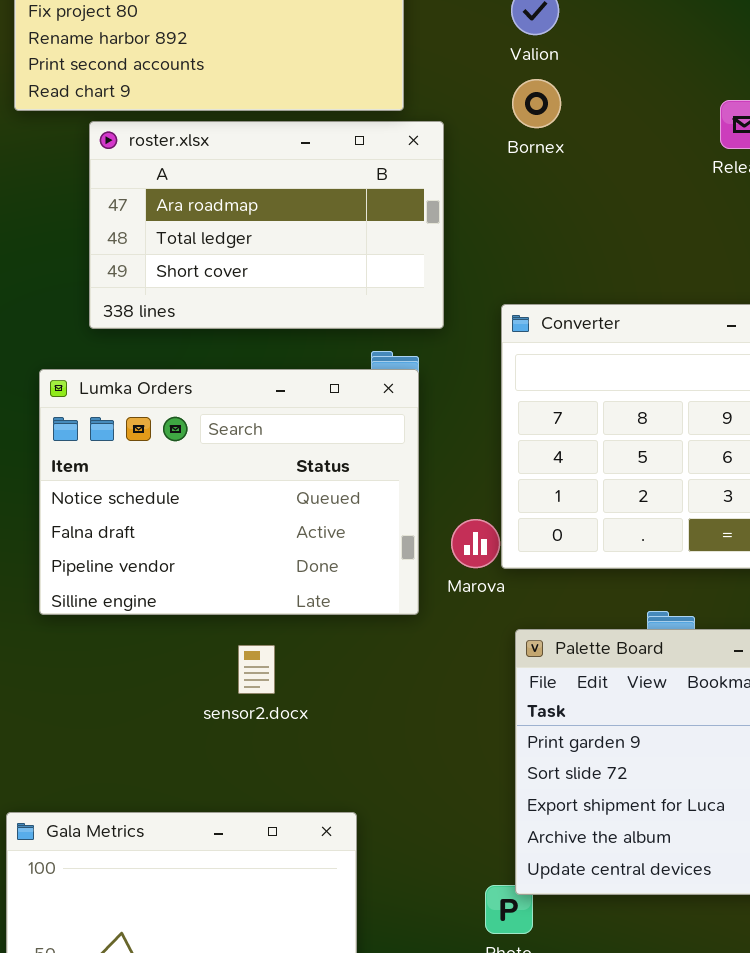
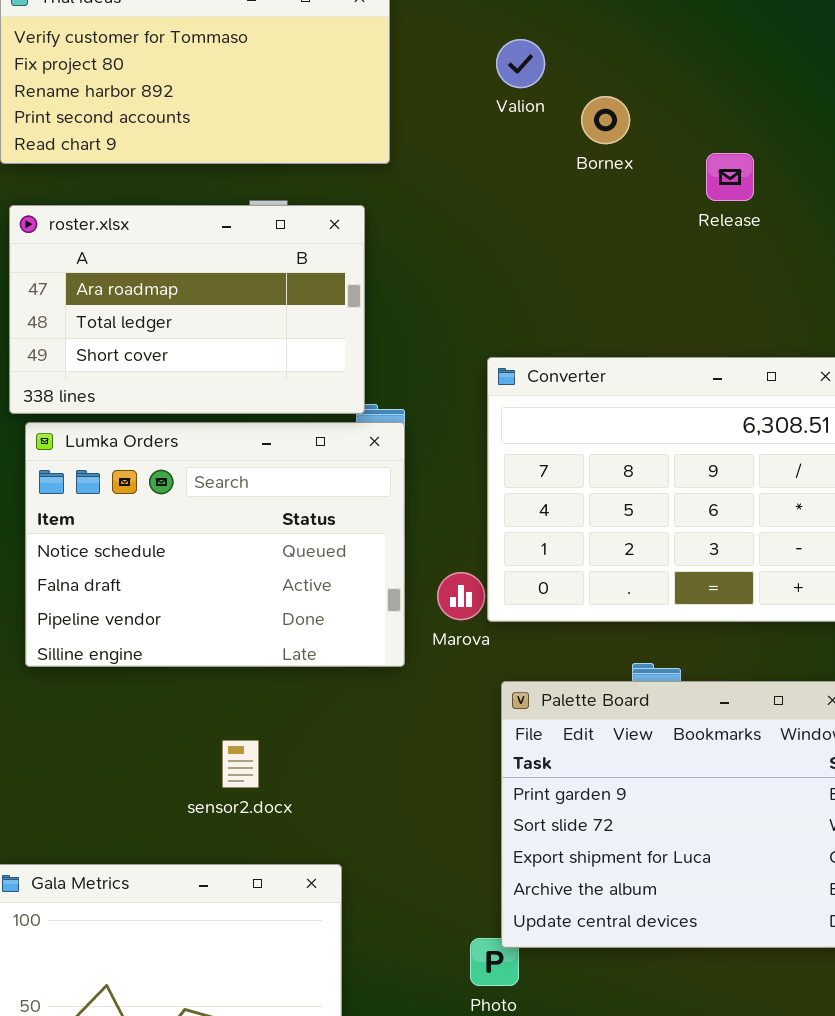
Bornex: [512,79,561,128] -> [581,96,630,144], moved
roster.xlsx: [89,121,444,329] -> [9,205,365,414], moved
sensor2.docx: [238,645,275,694] -> [222,740,259,788], moved

